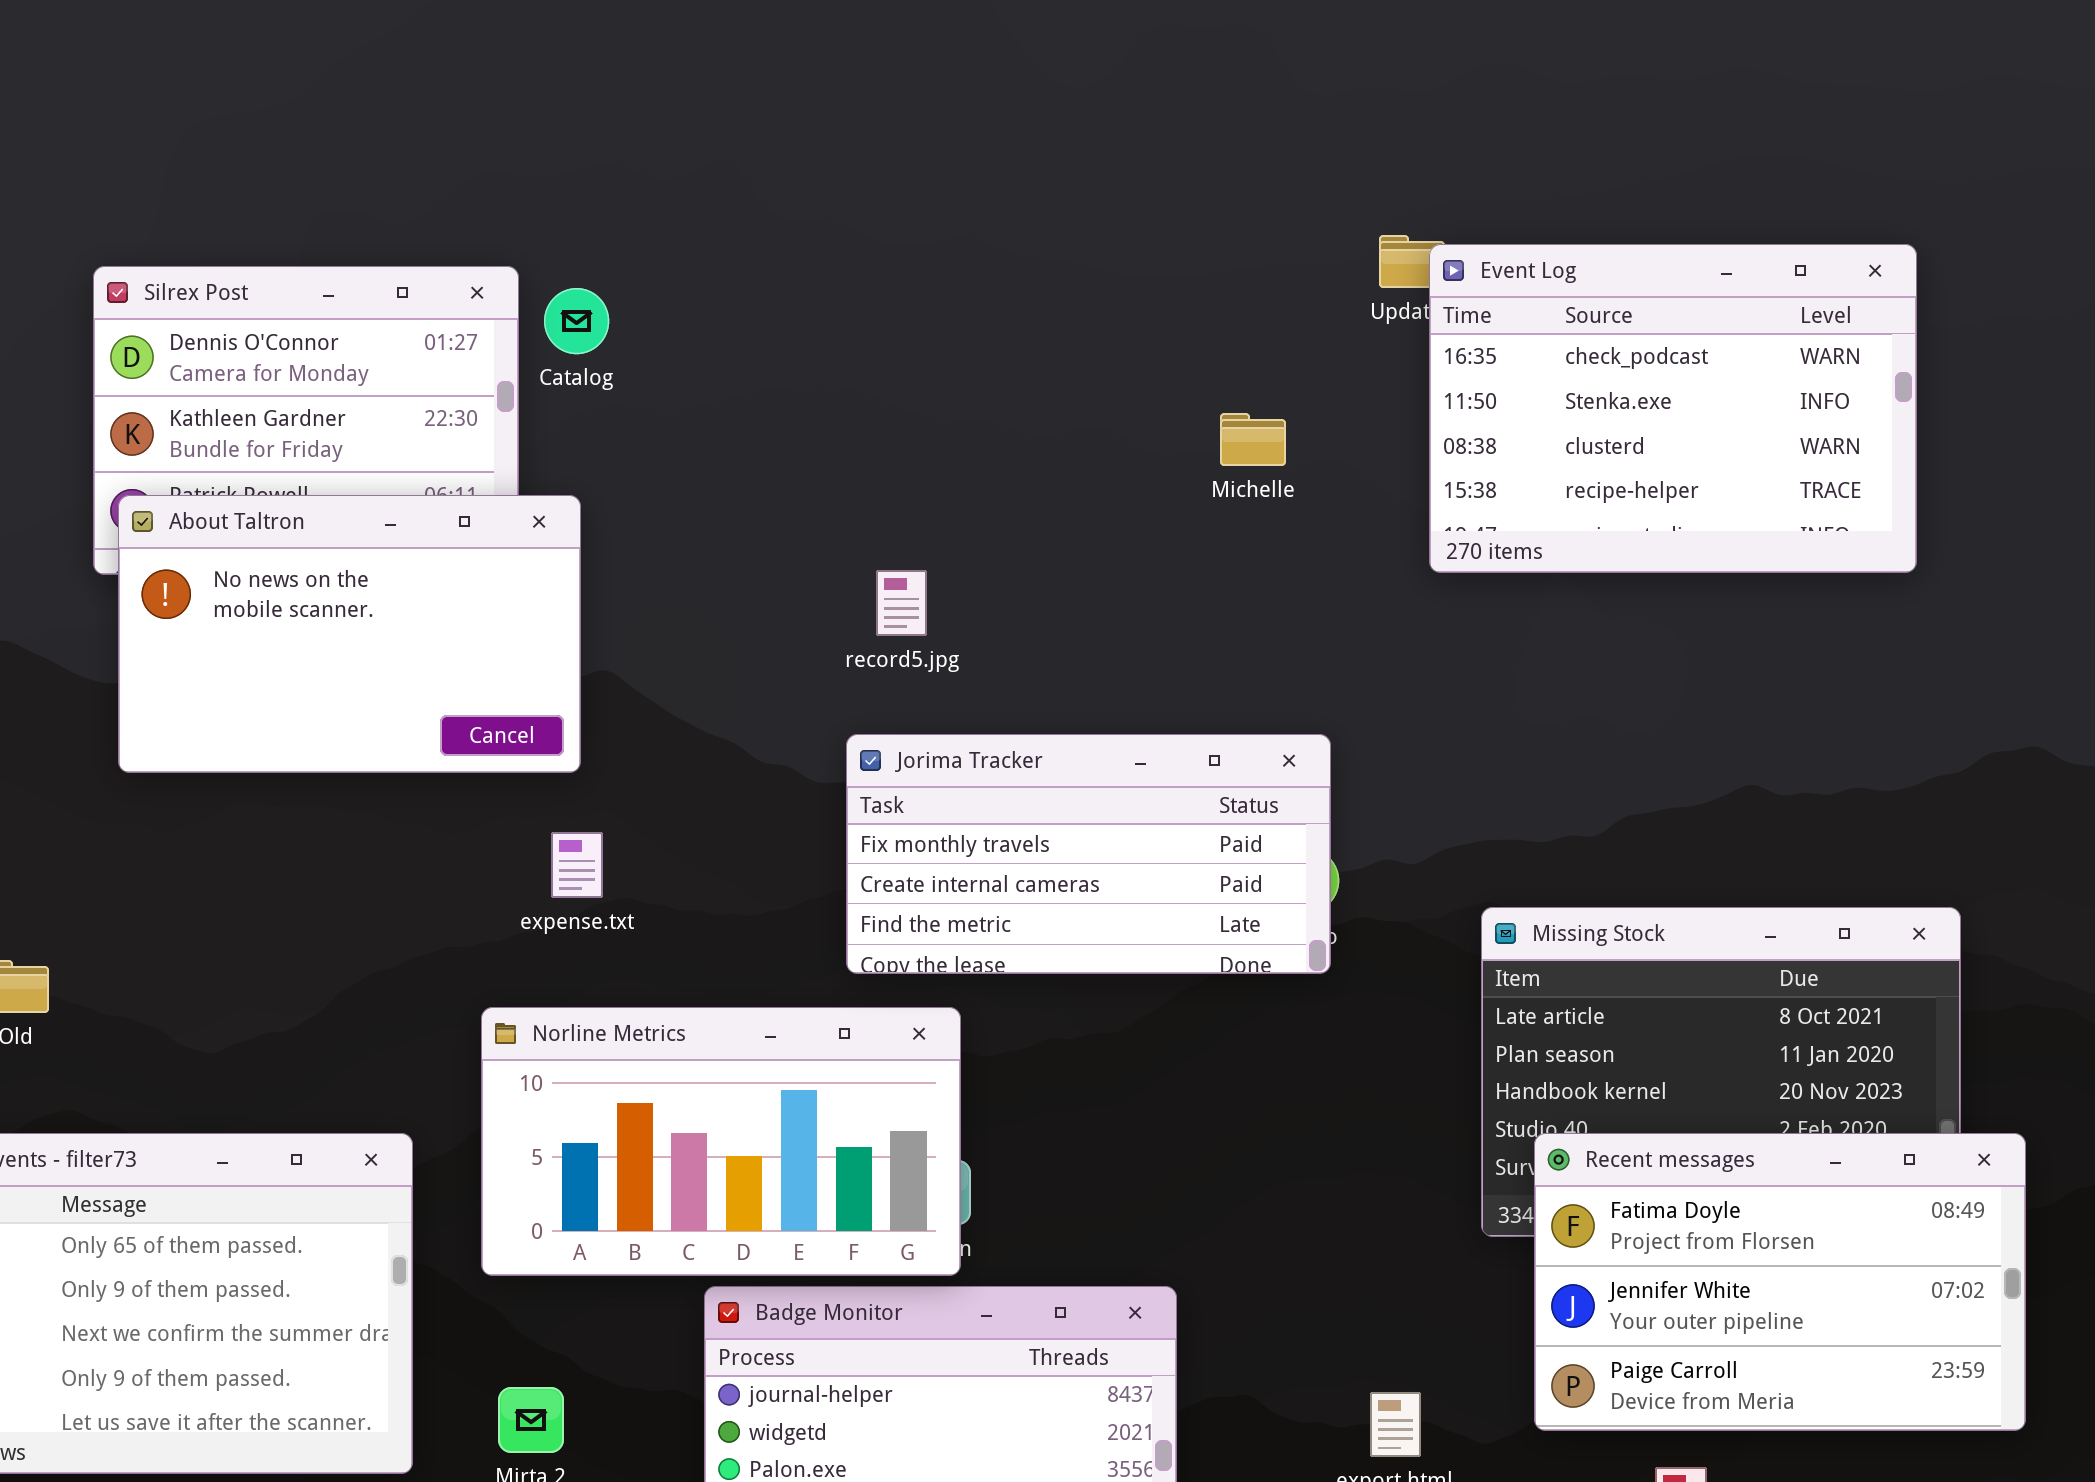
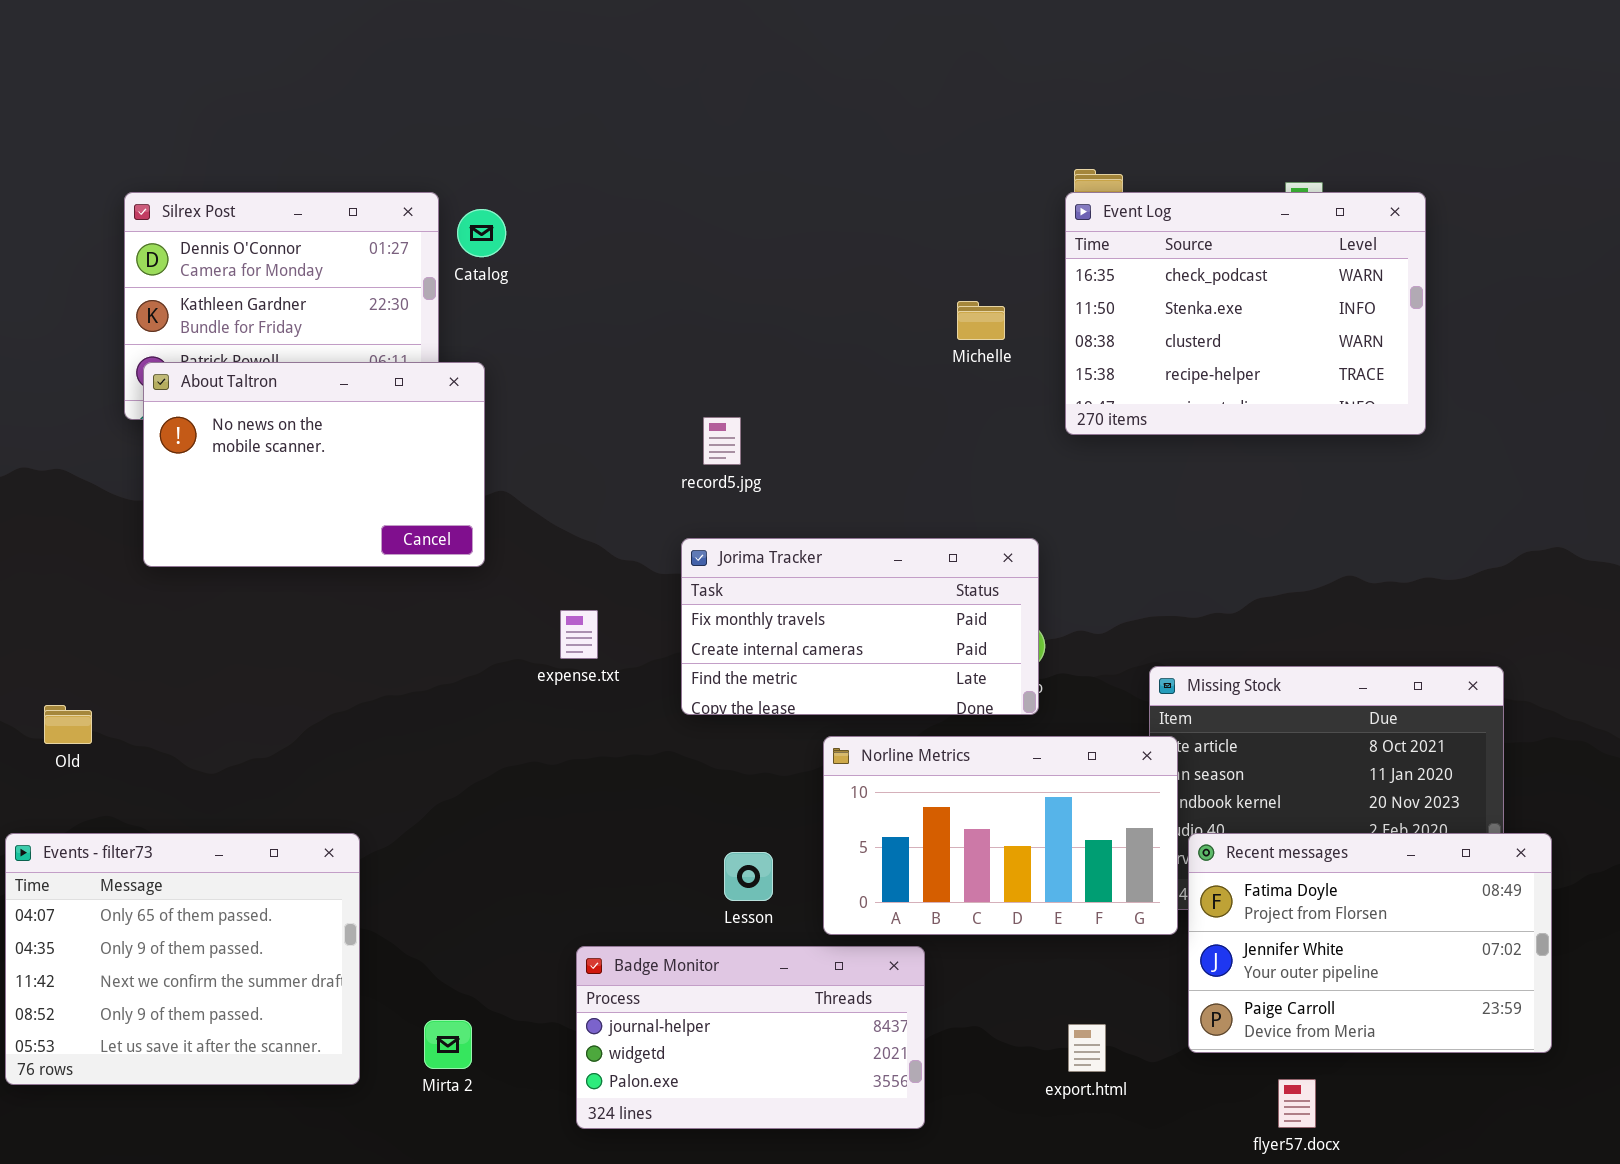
Event Log: [1429,244,1917,573] -> [1065,192,1426,435], moved
expense.txt: [551,832,603,898] -> [560,610,598,659], moved
Norline Metrics: [481,1007,961,1276] -> [823,736,1178,935], moved

